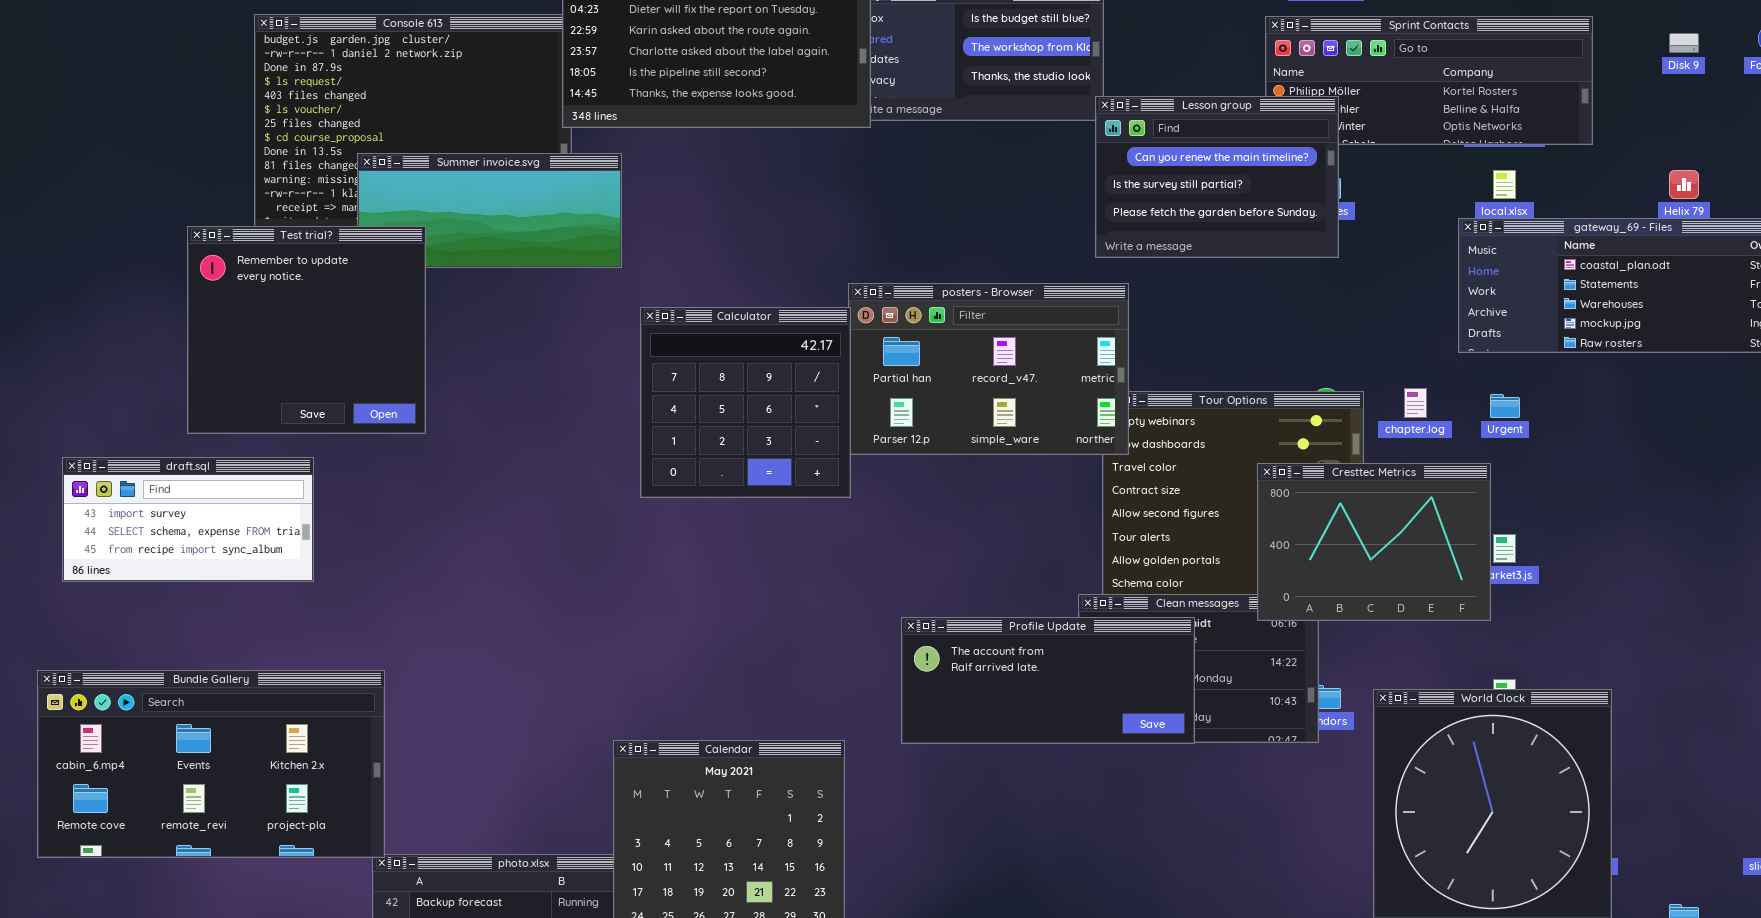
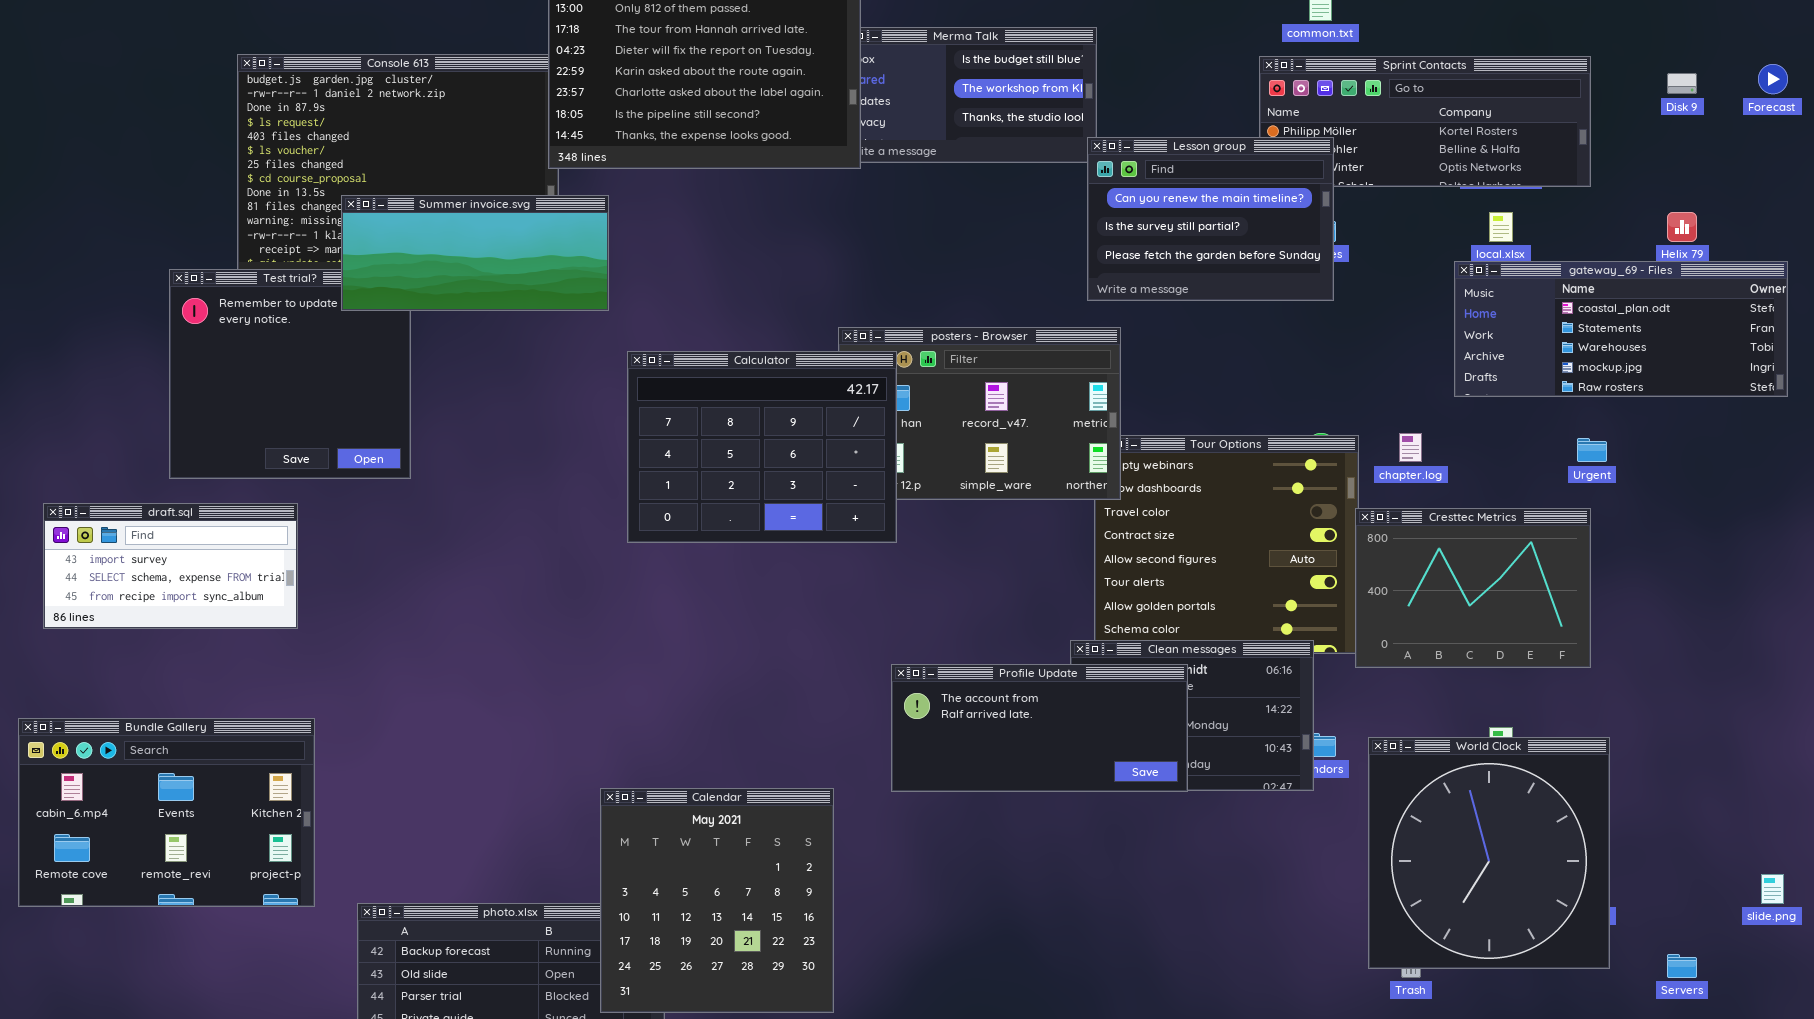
Summer invoice.svg: [357,153,622,268] -> [341,195,609,311], raised
Calculator: [640,307,851,498] -> [627,351,897,543], resized
Urgent: [1490,394,1520,418] -> [1577,438,1607,462], moved
Cresttec Metrics: [1257,463,1491,621] -> [1355,508,1591,668], moved
Bundle Gallery: [37,670,385,858] -> [18,718,315,907], resized

